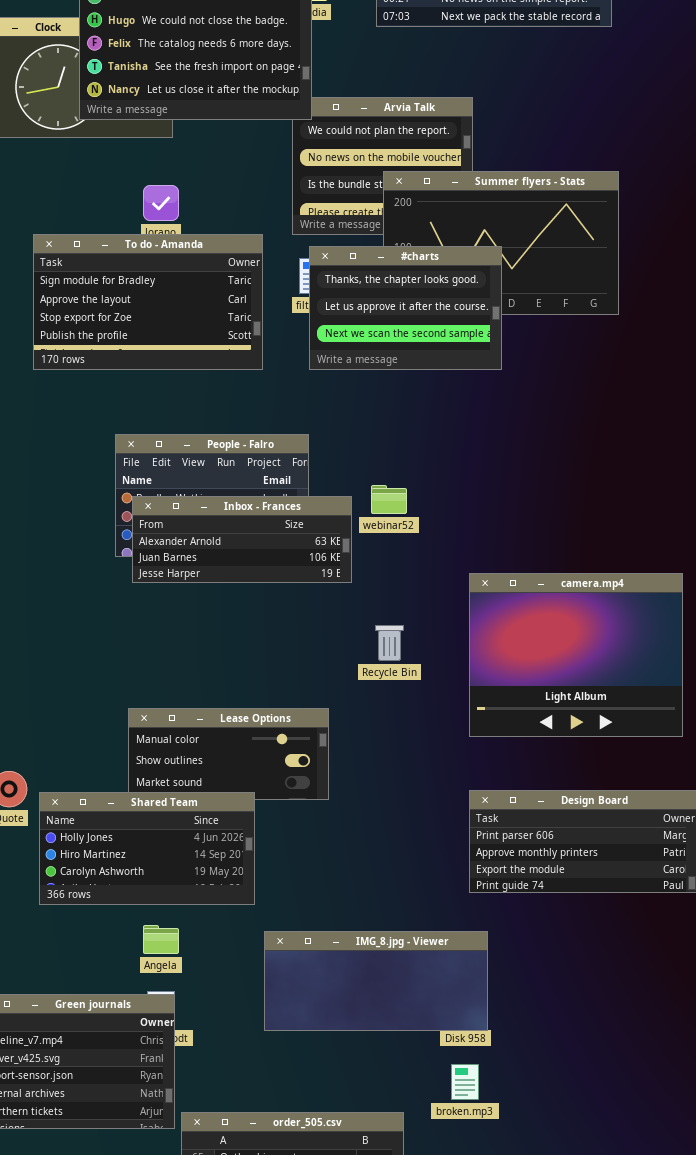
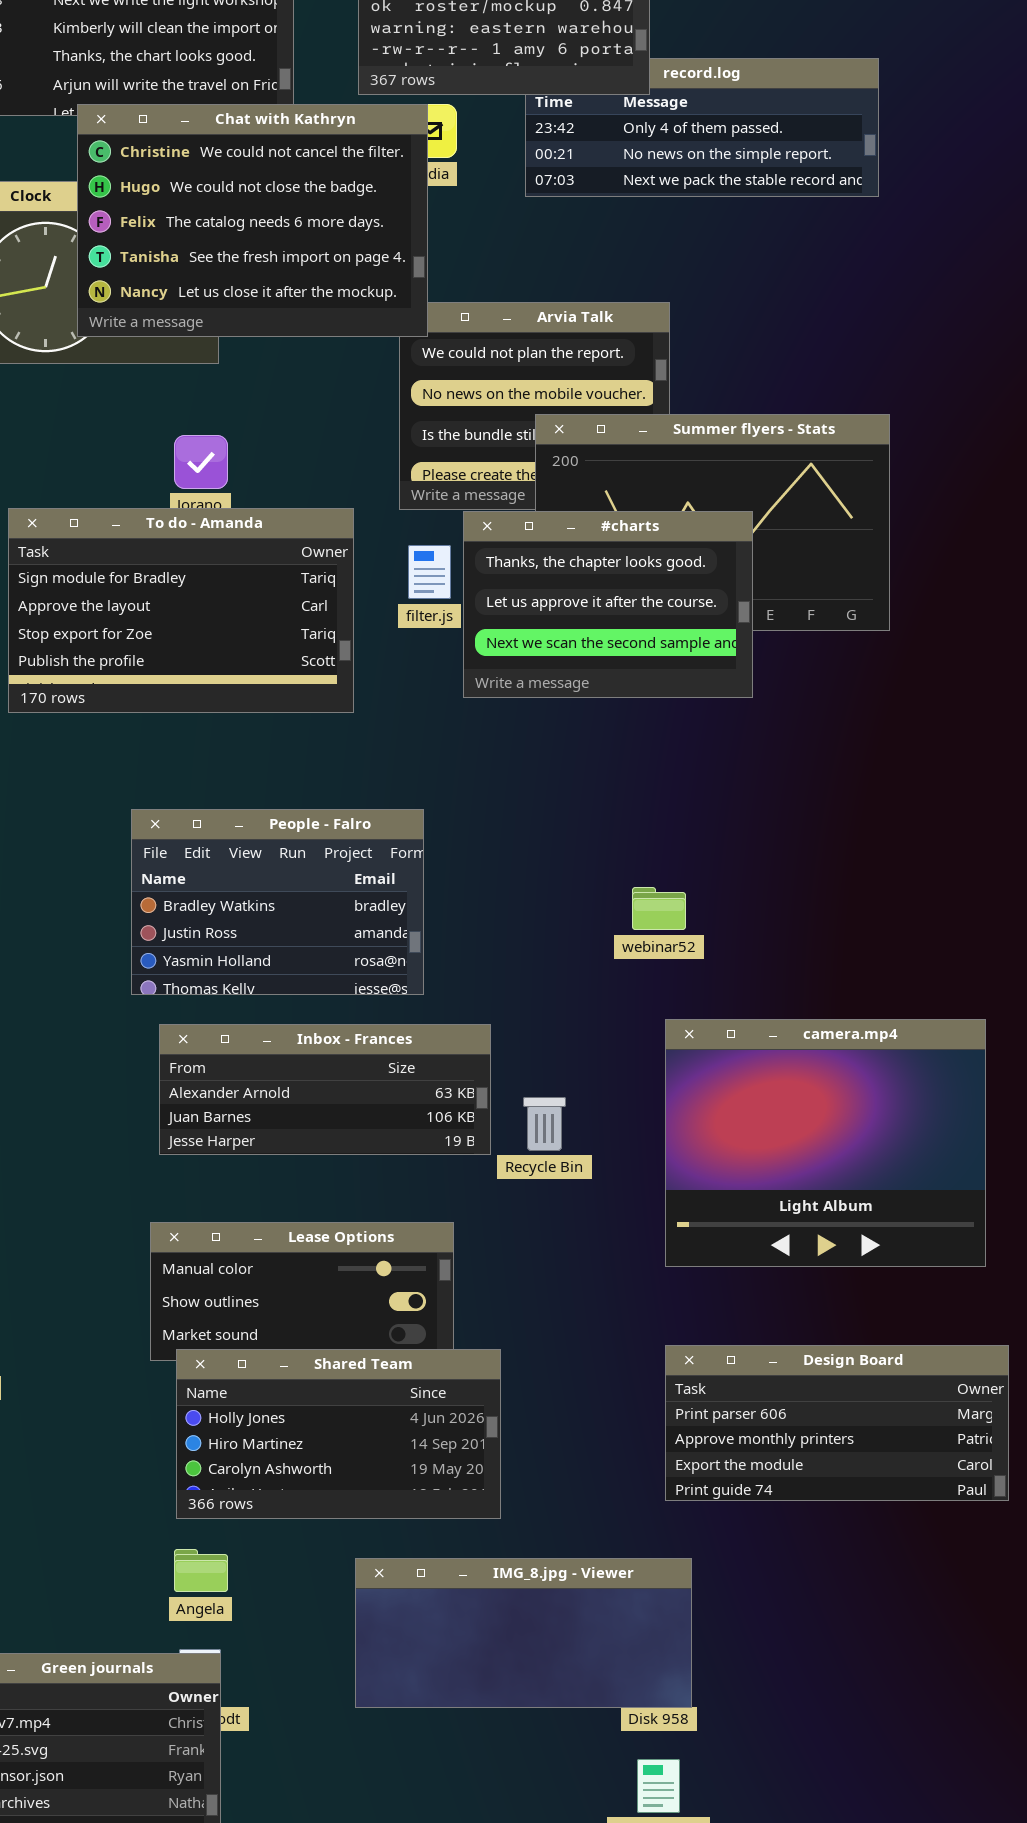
#charts: [309,246,502,370] -> [463,511,753,698], moved
webinar52: [371,485,407,514] -> [632,887,686,930], moved
Inbox - Frances: [132,496,352,583] -> [159,1024,491,1155], moved
Shared Team: [39,792,255,905] -> [176,1349,501,1519], moved

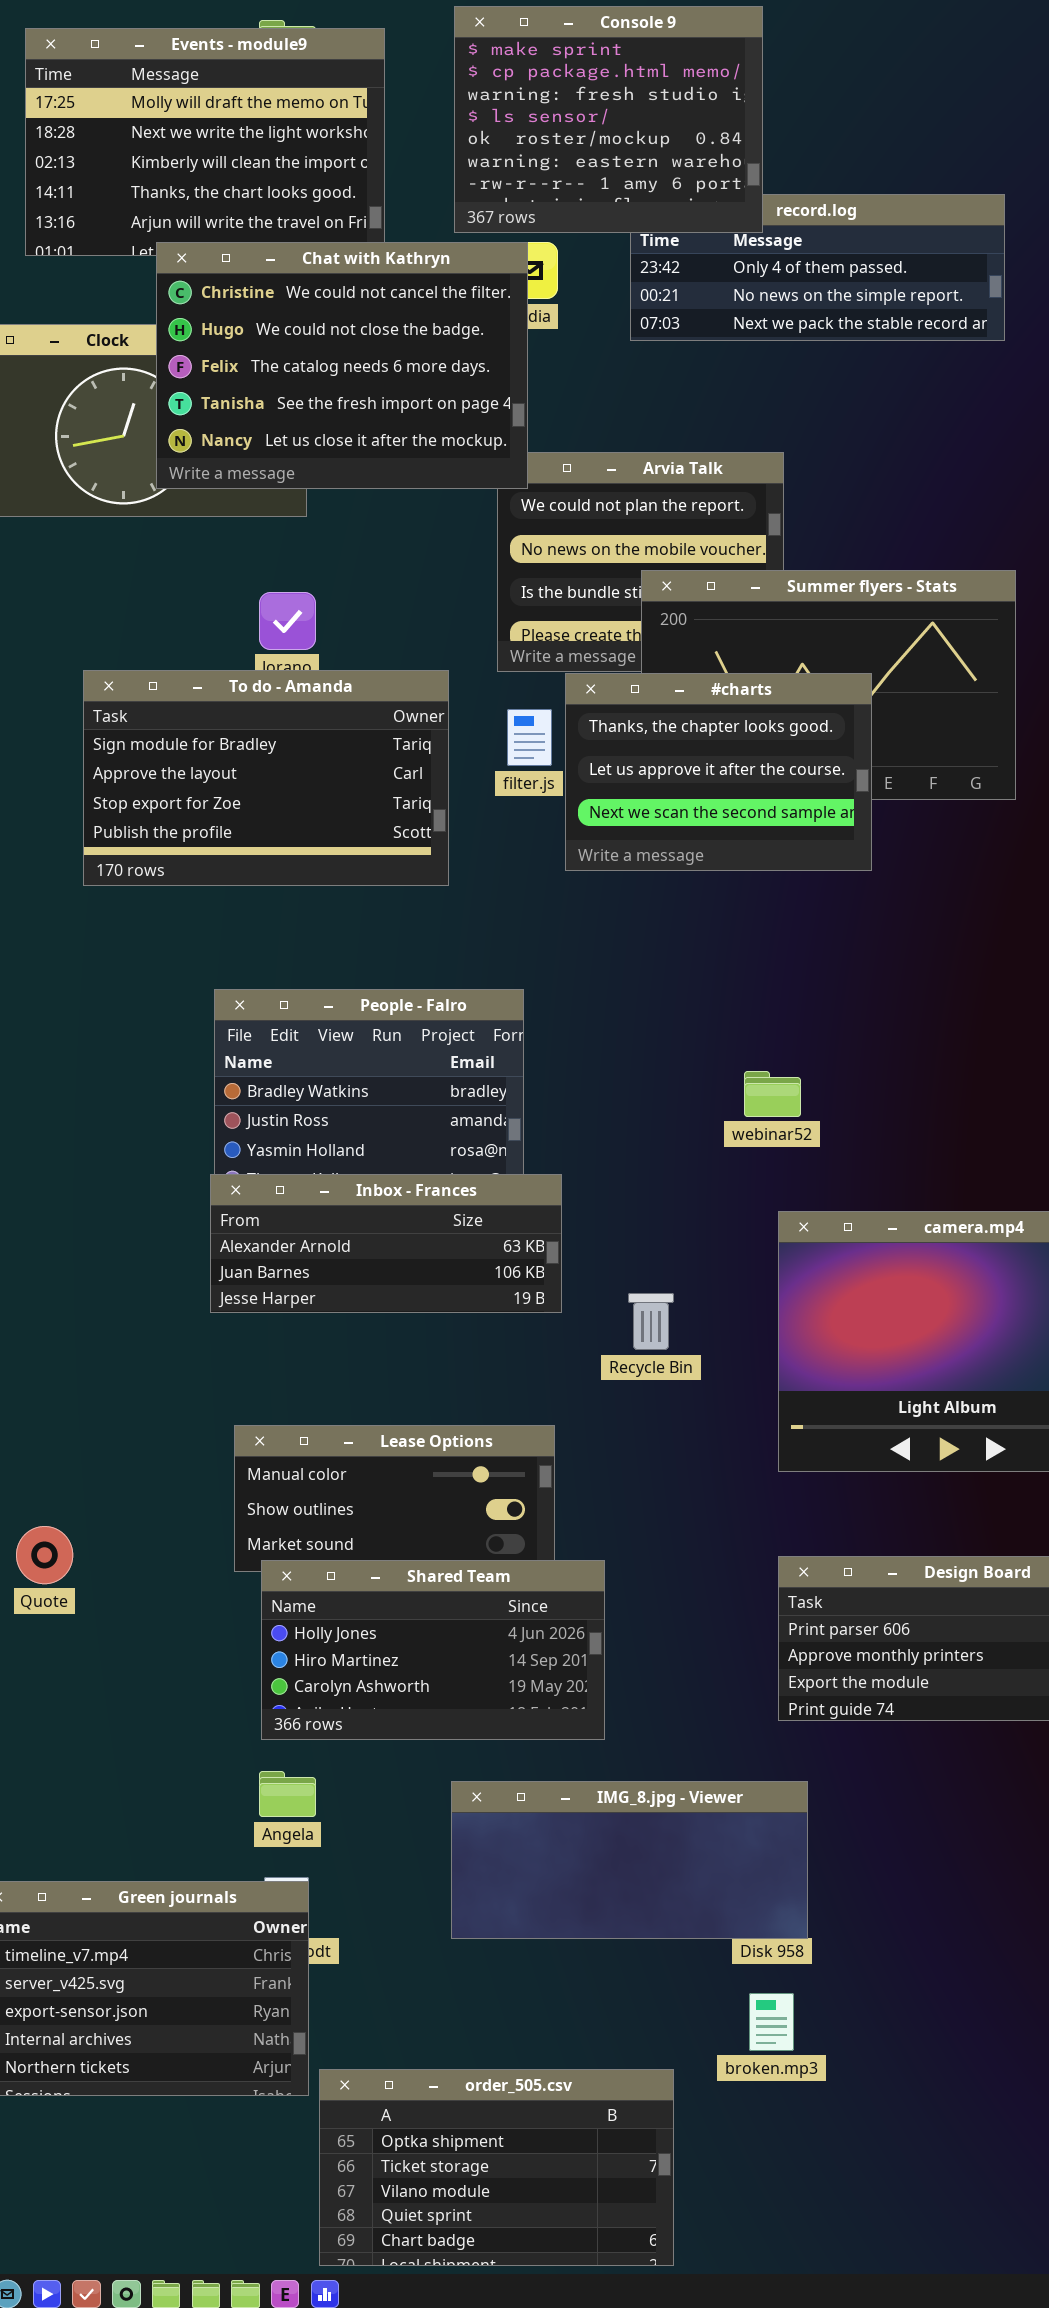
Inbox - Frances: [159,1024,491,1155] -> [210,1174,562,1313], moved

